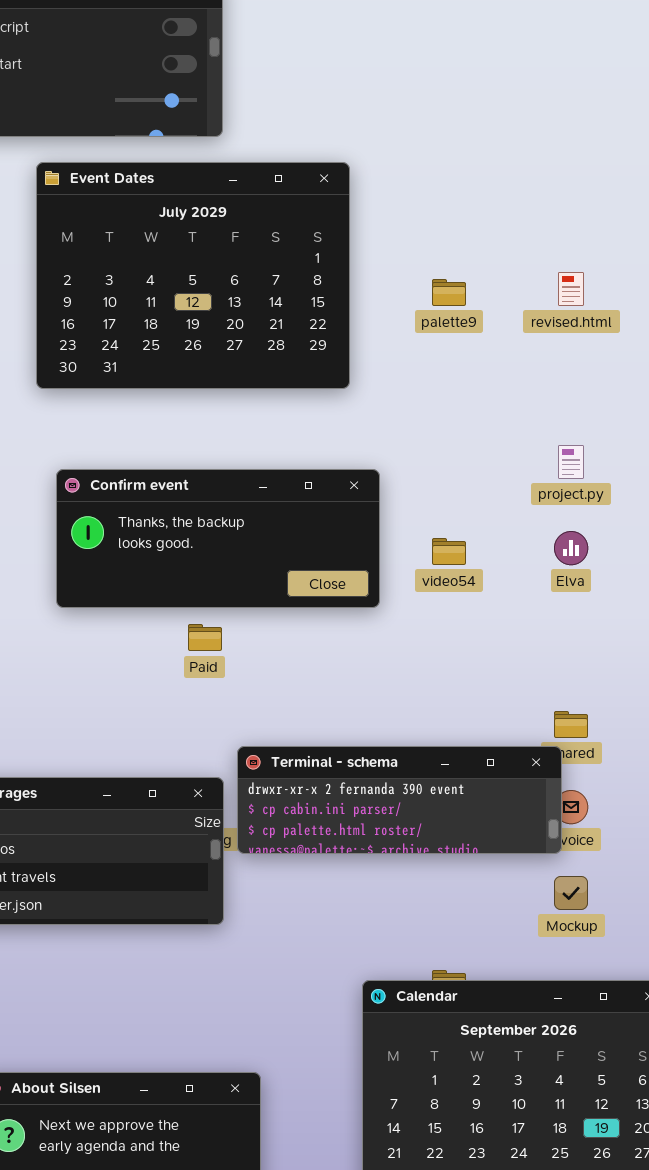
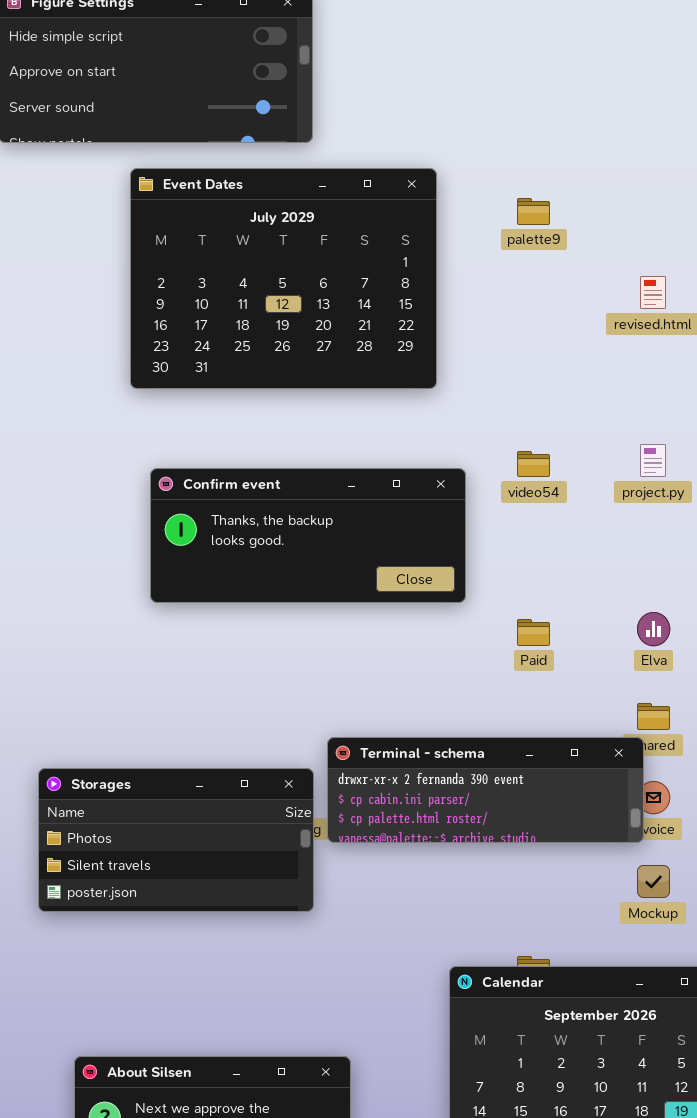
palette9: [432,279,466,306] -> [517,198,550,225], moved
Elva: [554,531,588,565] -> [637,612,670,646], moved
video54: [432,538,466,565] -> [517,451,550,477], moved
Paid: [188,624,222,651] -> [517,619,550,646], moved

